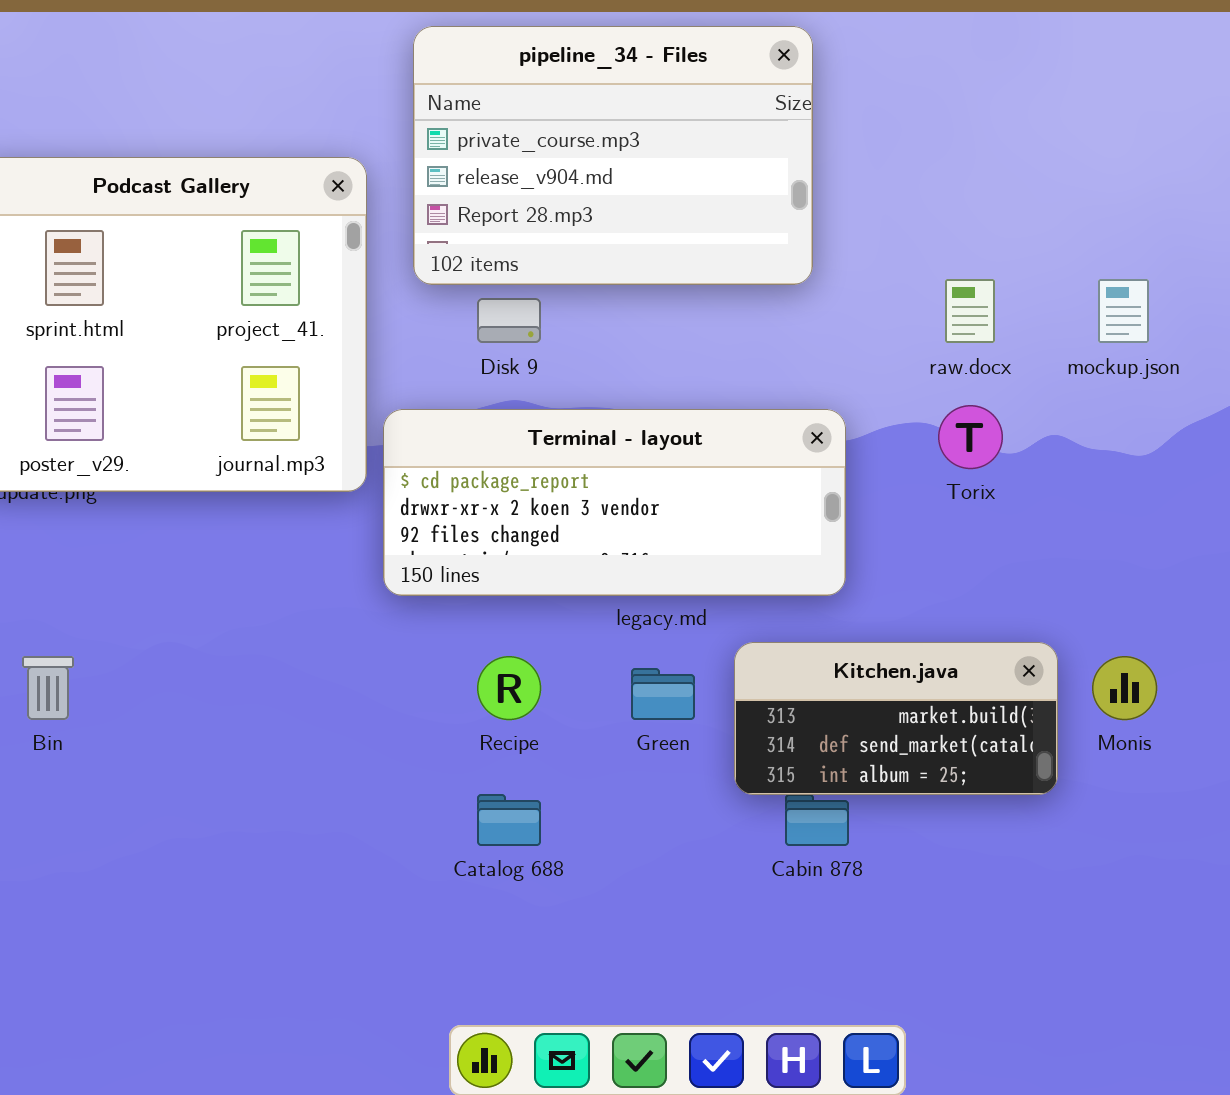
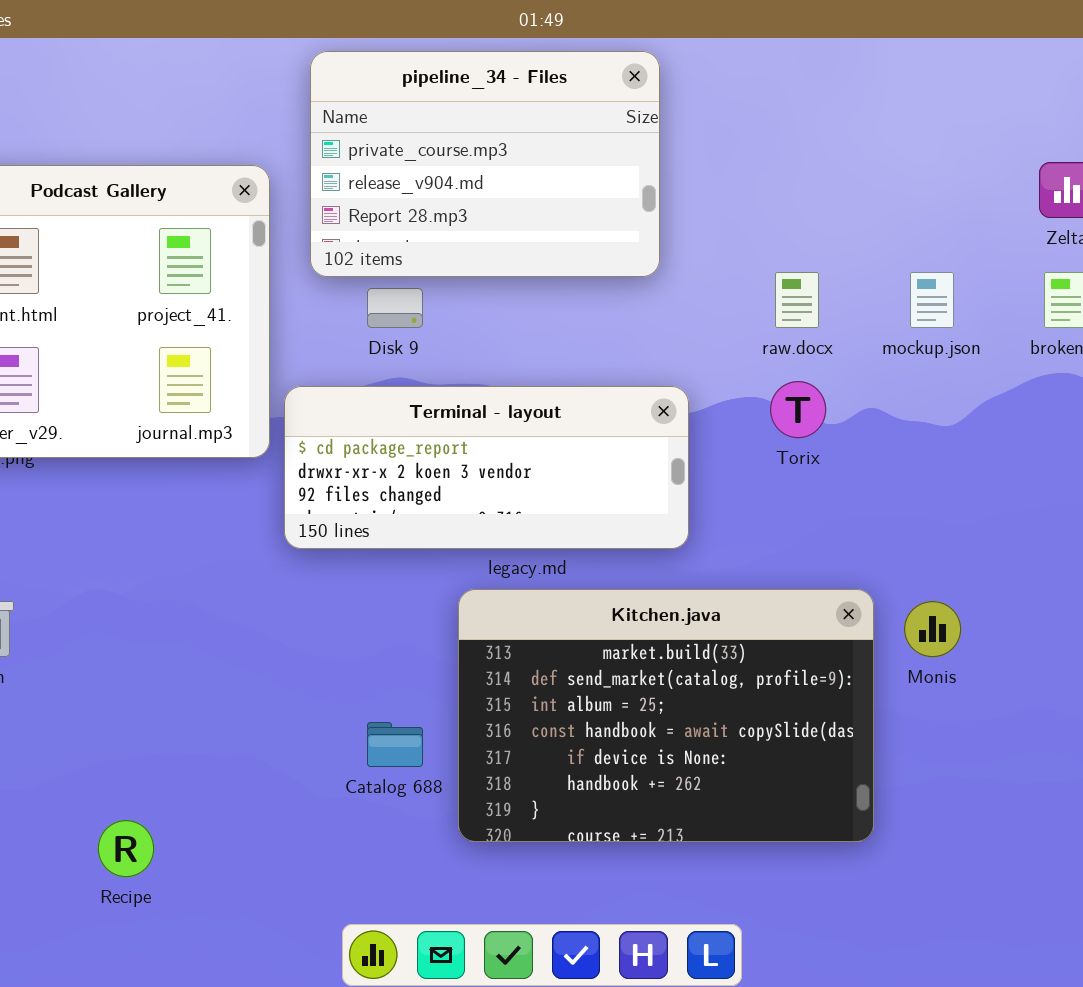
Kitchen.java: [734,642,1058,795] -> [458,589,874,842], resized
Recipe: [477,656,541,720] -> [98,820,154,877], moved

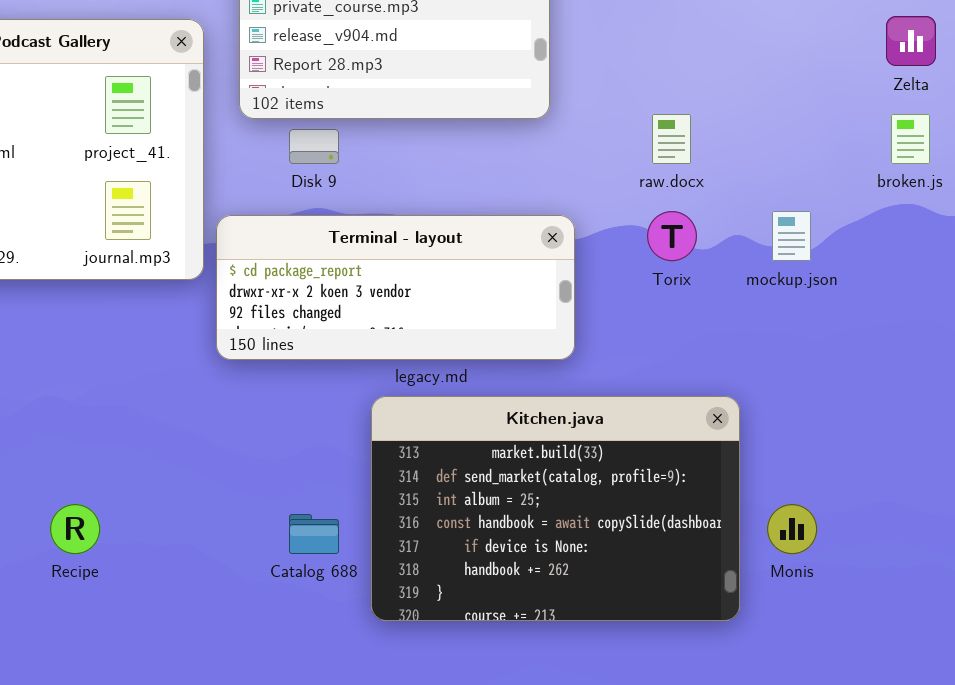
mockup.json: [910,272,954,328] -> [772,211,811,261], moved
Monis: [904,601,961,657] -> [767,504,817,554], moved
Recipe: [98,820,154,877] -> [50,504,100,554], moved

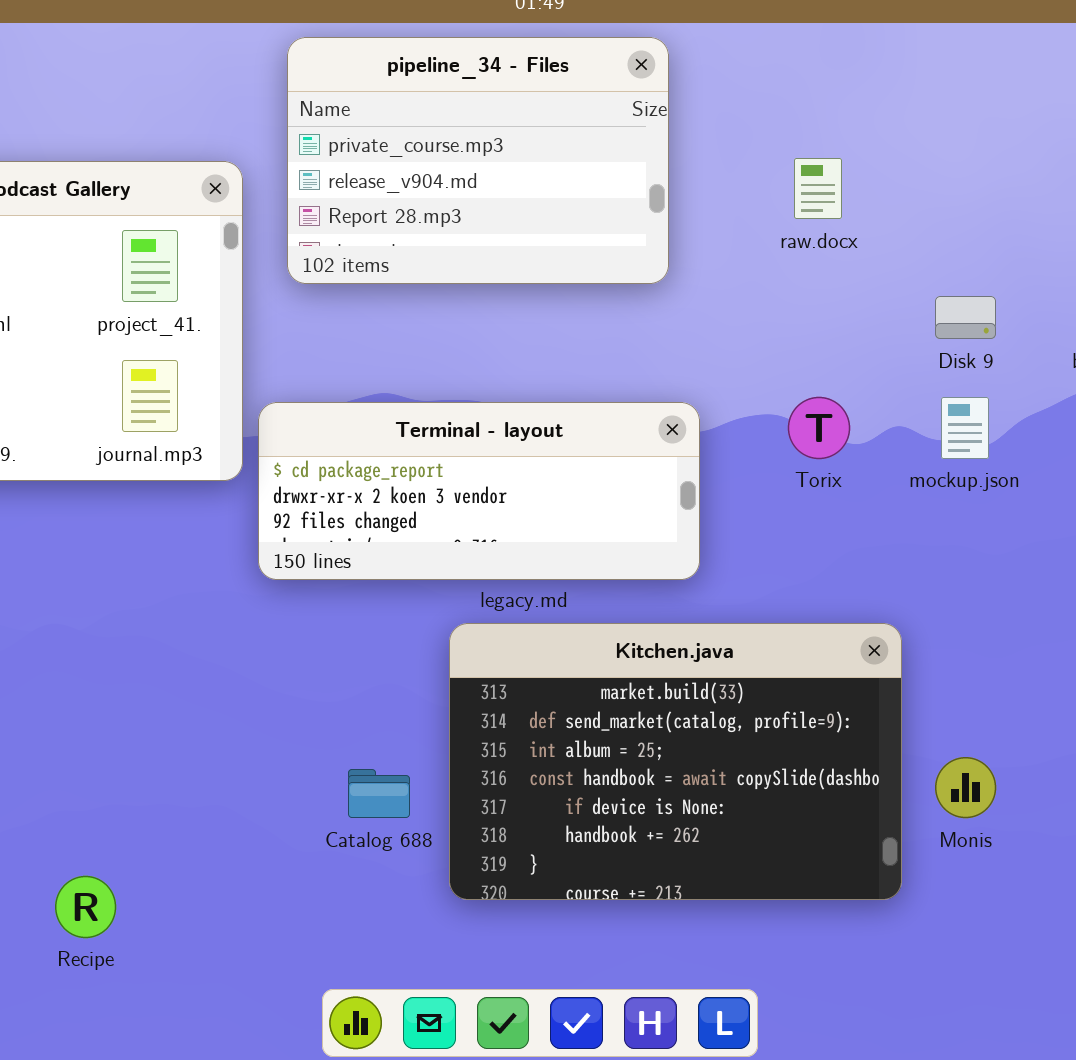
raw.docx: [652,114,691,164] -> [794,158,842,219], moved
Disk 9: [289,129,339,164] -> [935,296,996,339], moved
Recipe: [50,504,100,554] -> [55,876,116,938], moved

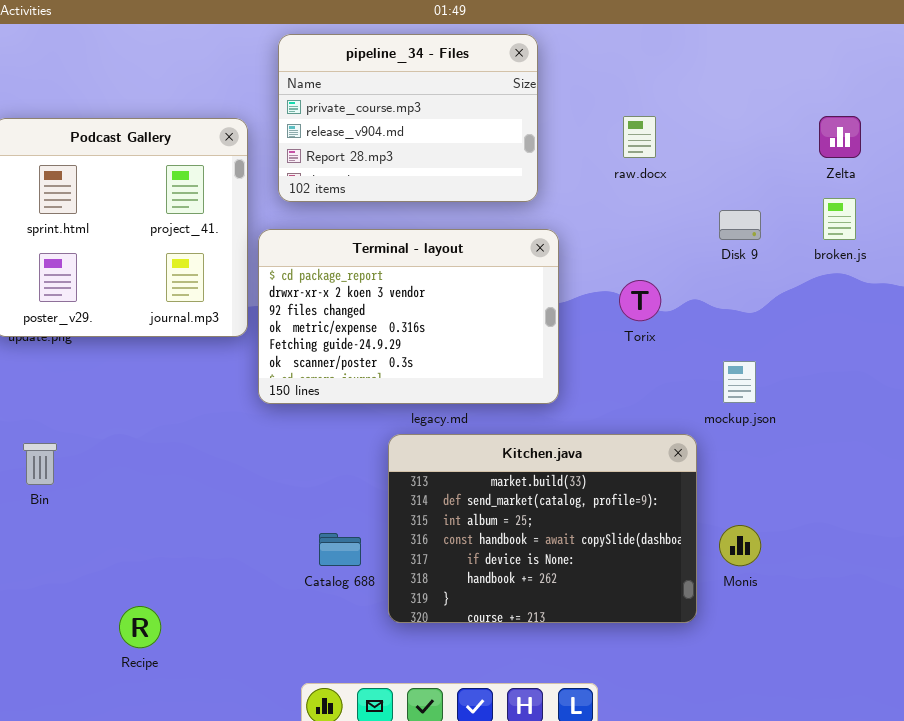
mockup.json: [941,397,989,459] -> [723,361,756,403], moved
Terminal - layout: [258,402,700,580] -> [258,229,559,404], resized

